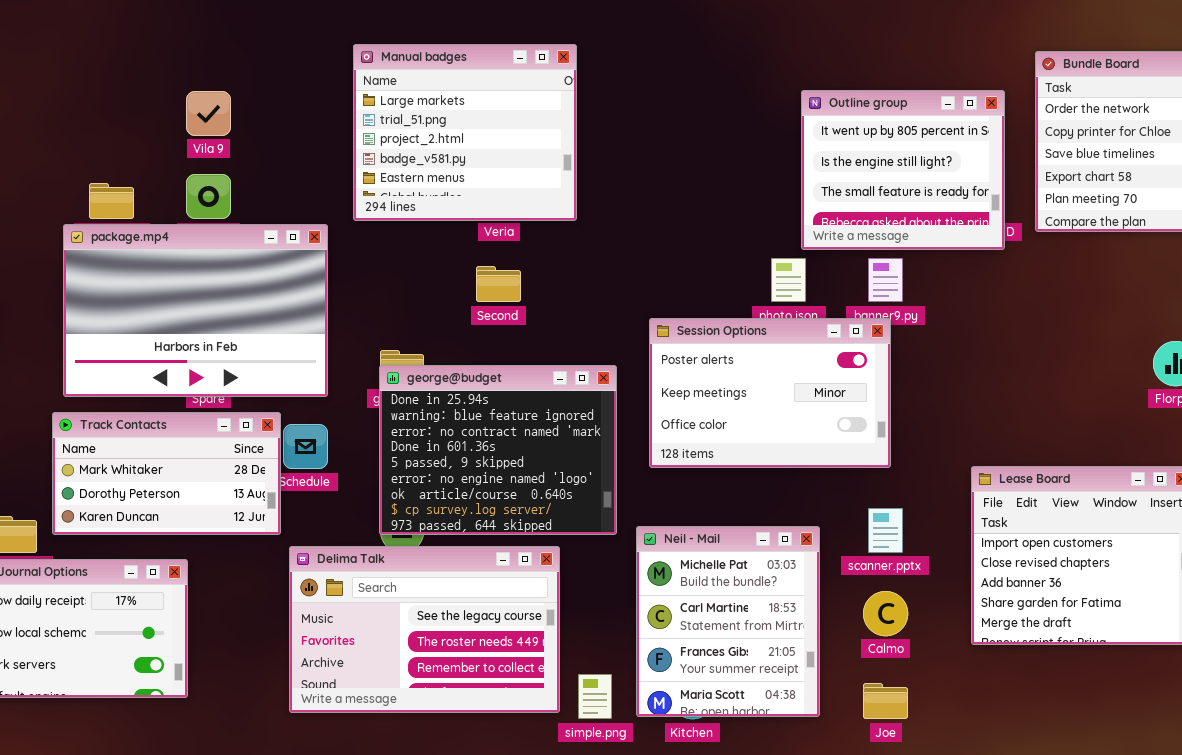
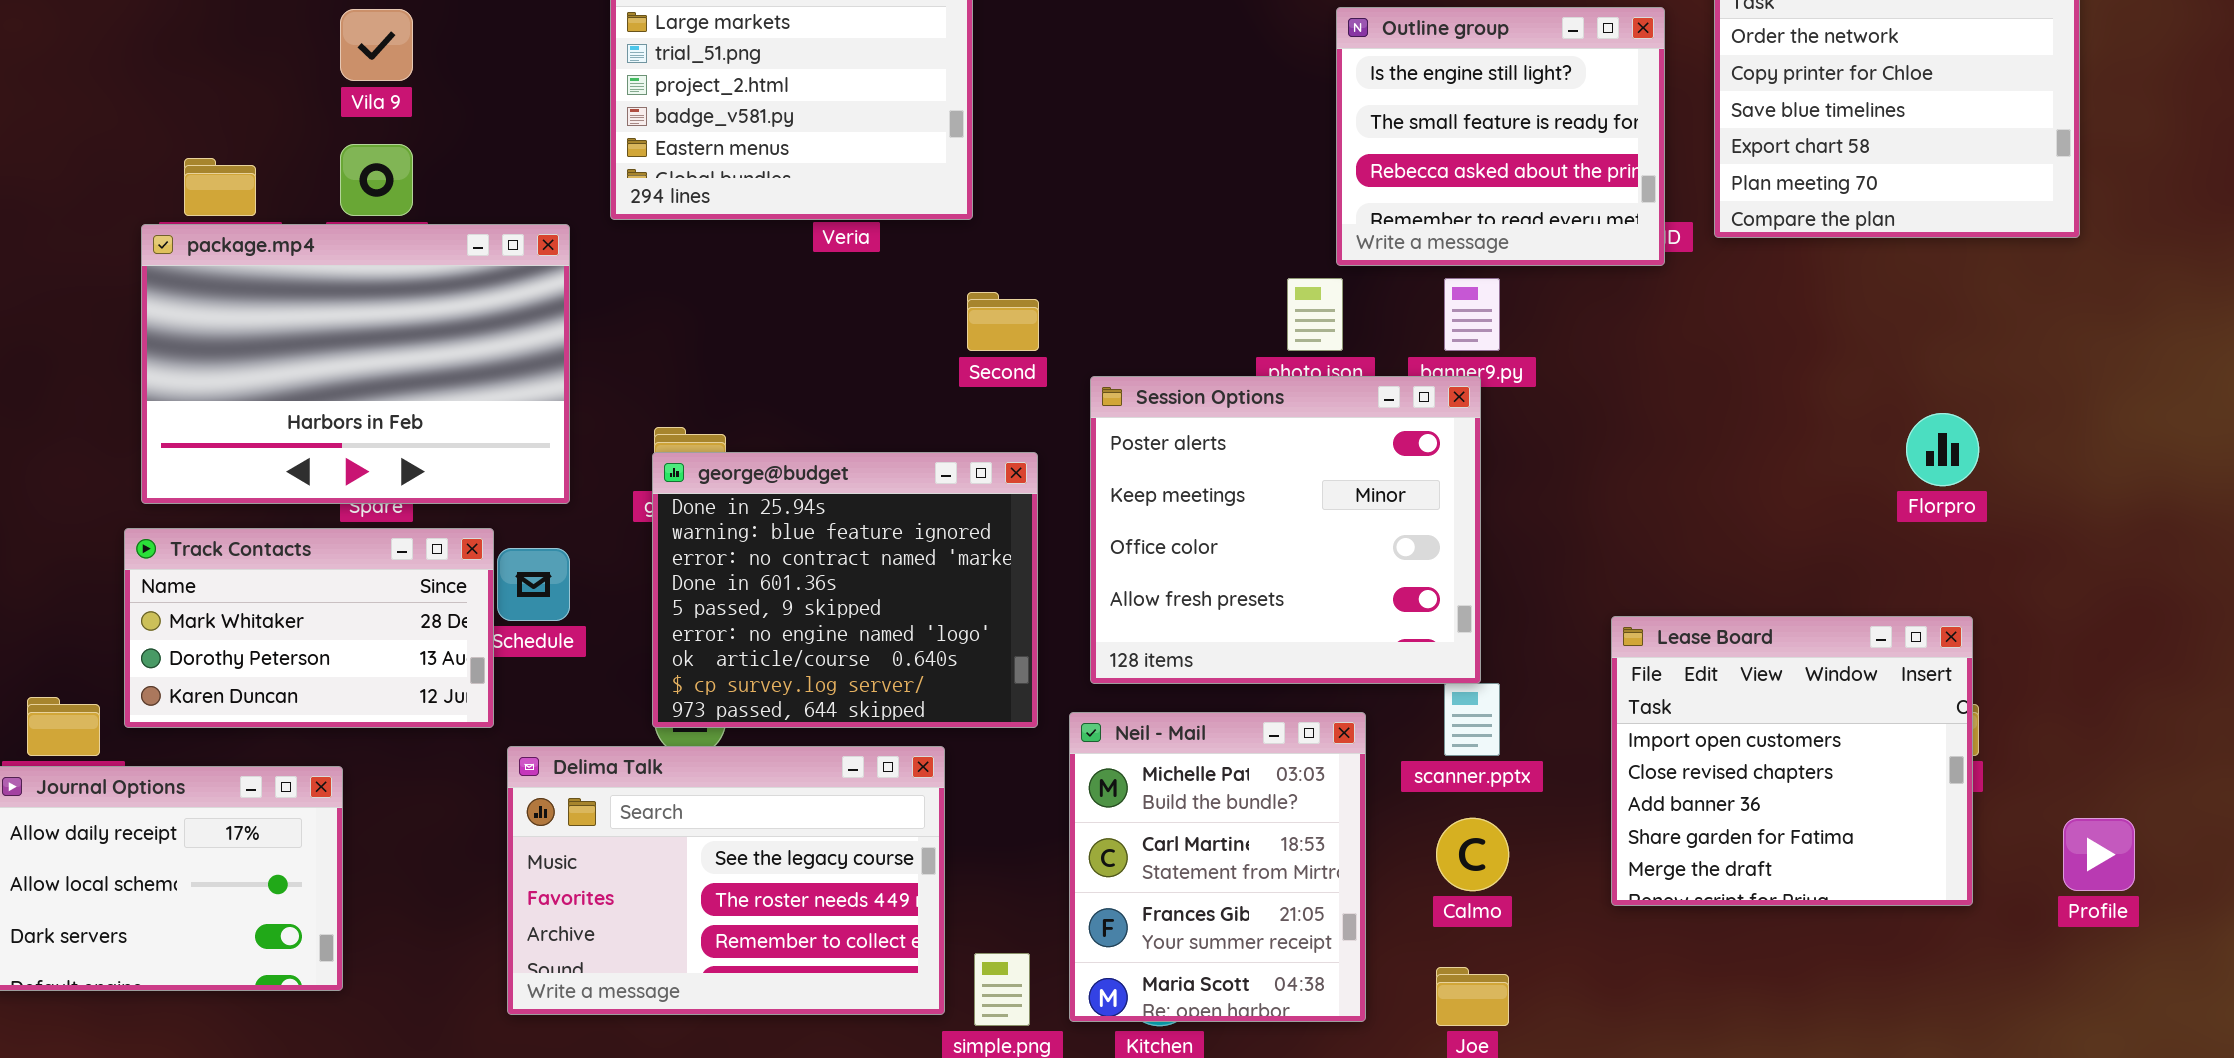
Outline group: [801,90,1005,250] -> [1336,7,1665,266], scrolled down 1 row
Second: [476,266,521,302] -> [967,292,1039,351], moved
Session Options: [649,318,891,468] -> [1090,376,1481,684], resized

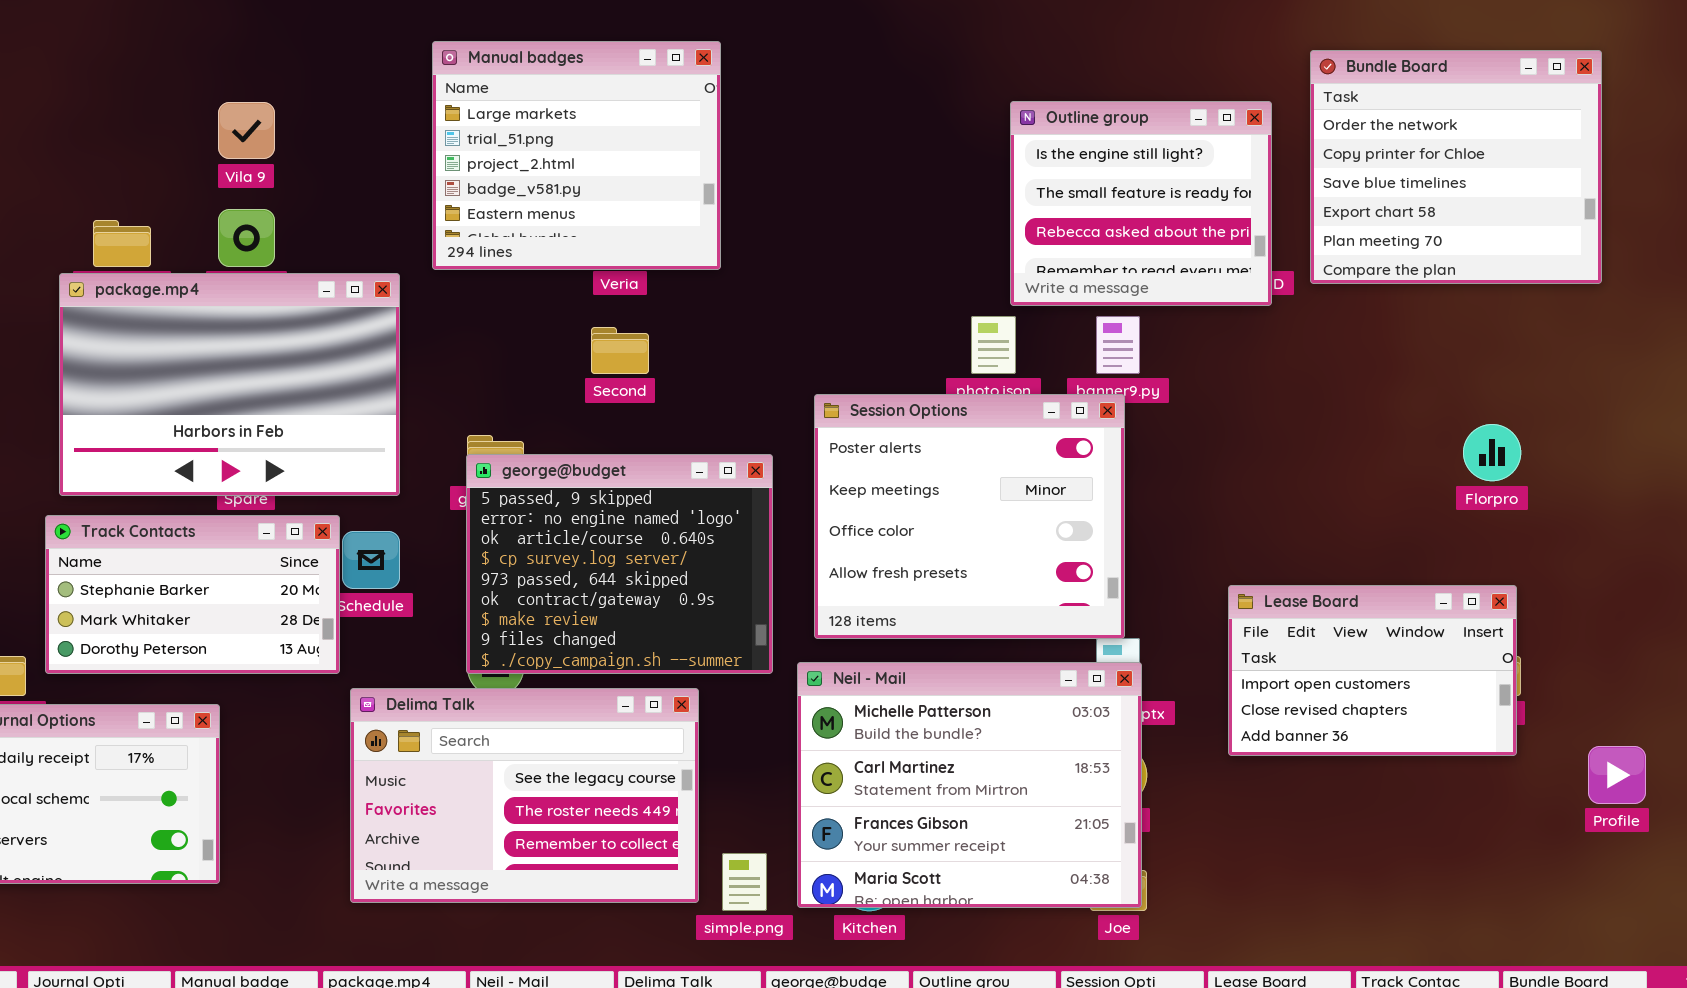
Second: [967,292,1039,351] -> [591,327,649,374], moved
george@budget: [652,452,1038,728] -> [466,454,773,674], scrolled down 4 rows
Track Contacts: [124,528,494,728] -> [45,515,340,674], scrolled up 1 row
Lease Board: [1611,616,1973,906] -> [1228,585,1517,756], resized
Neil - Mail: [1069,712,1366,1022] -> [797,662,1142,908], resized

